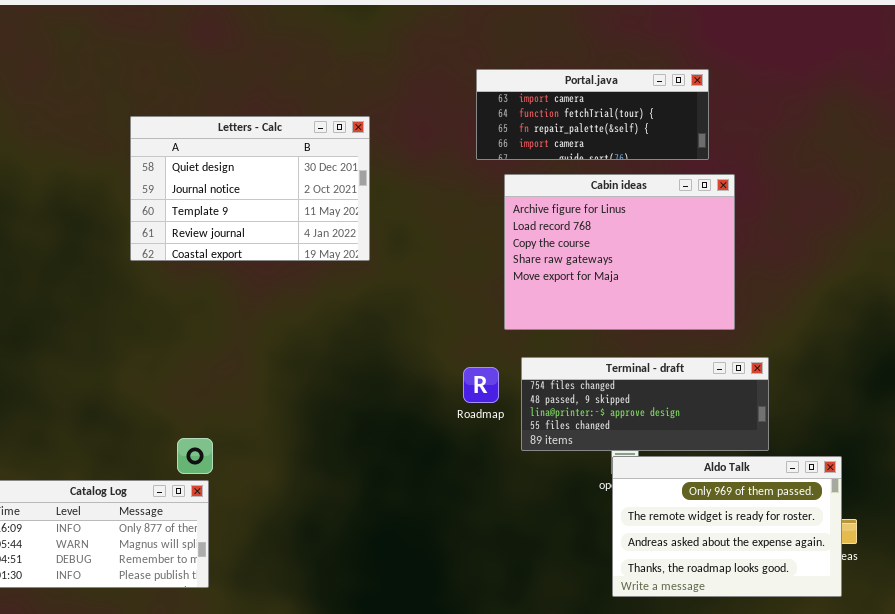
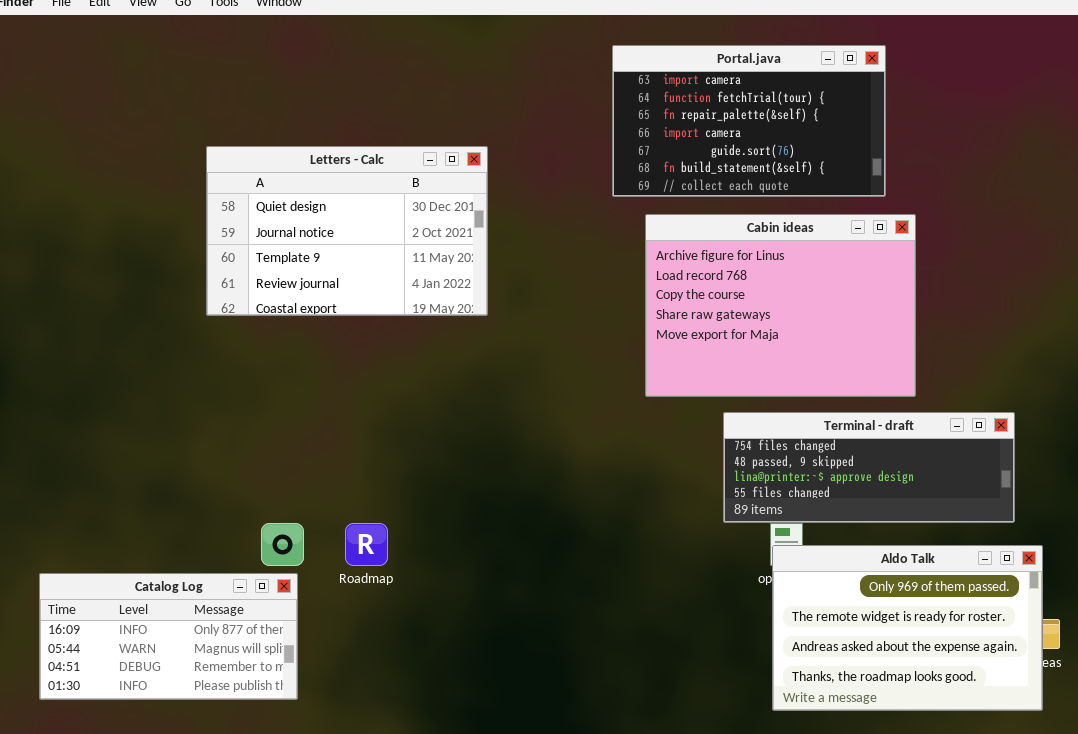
Portal.java: [476,69,709,160] -> [612,45,886,197], resized
Terminal - draft: [521,357,769,451] -> [723,412,1015,523], moved
Roadmap: [463,367,499,403] -> [345,523,388,566], moved

